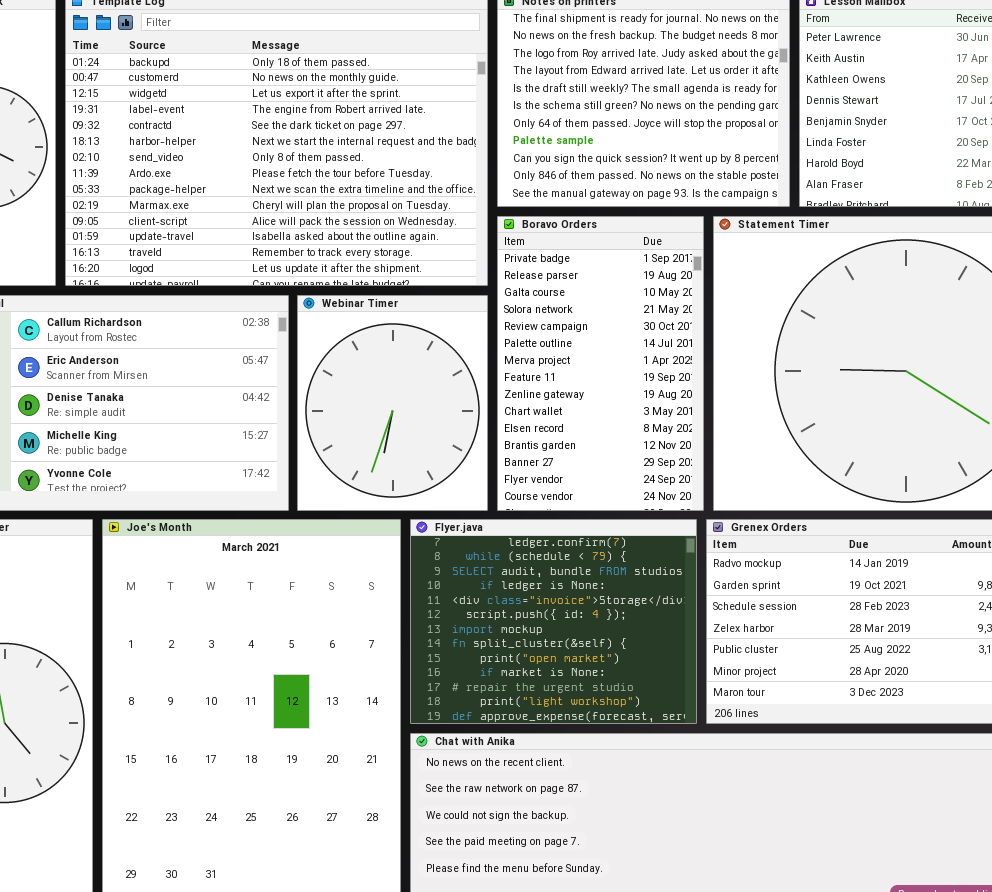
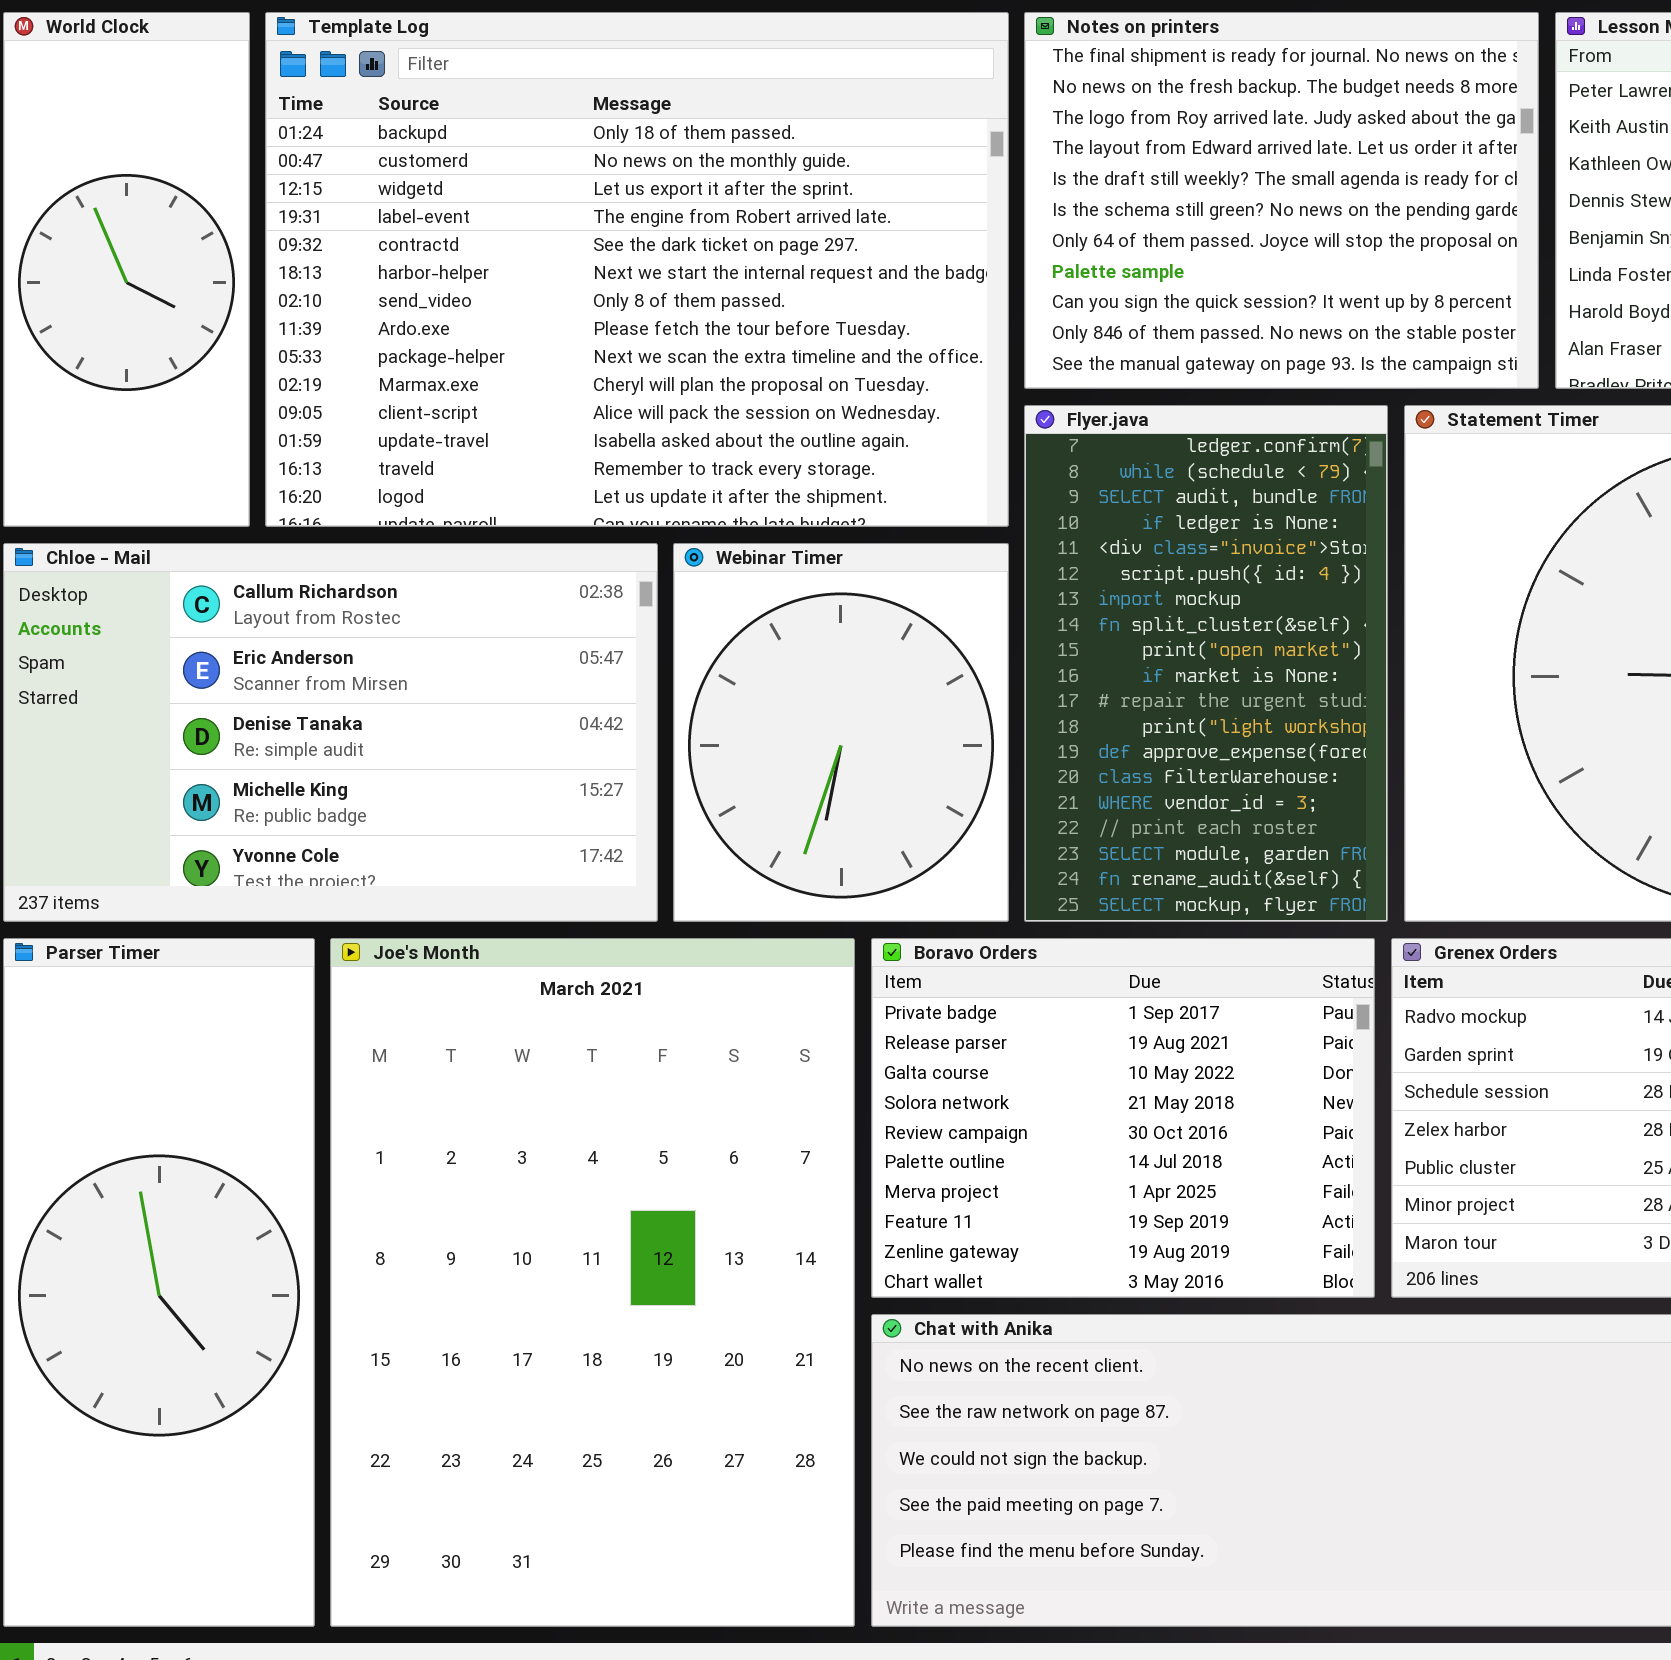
Boravo Orders: [497,216,704,511] -> [871,938,1375,1298], moved, resized
Flyer.java: [410,519,697,724] -> [1024,405,1388,922], moved, resized

